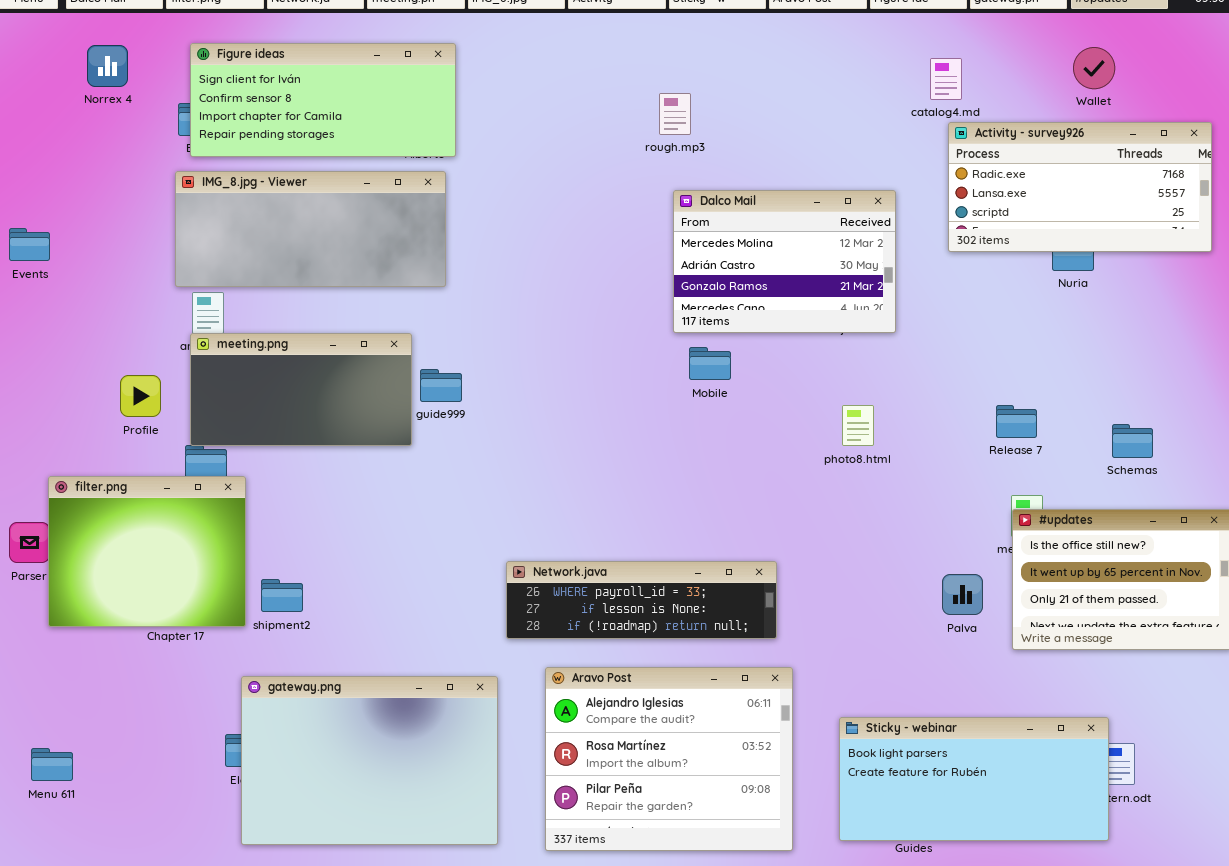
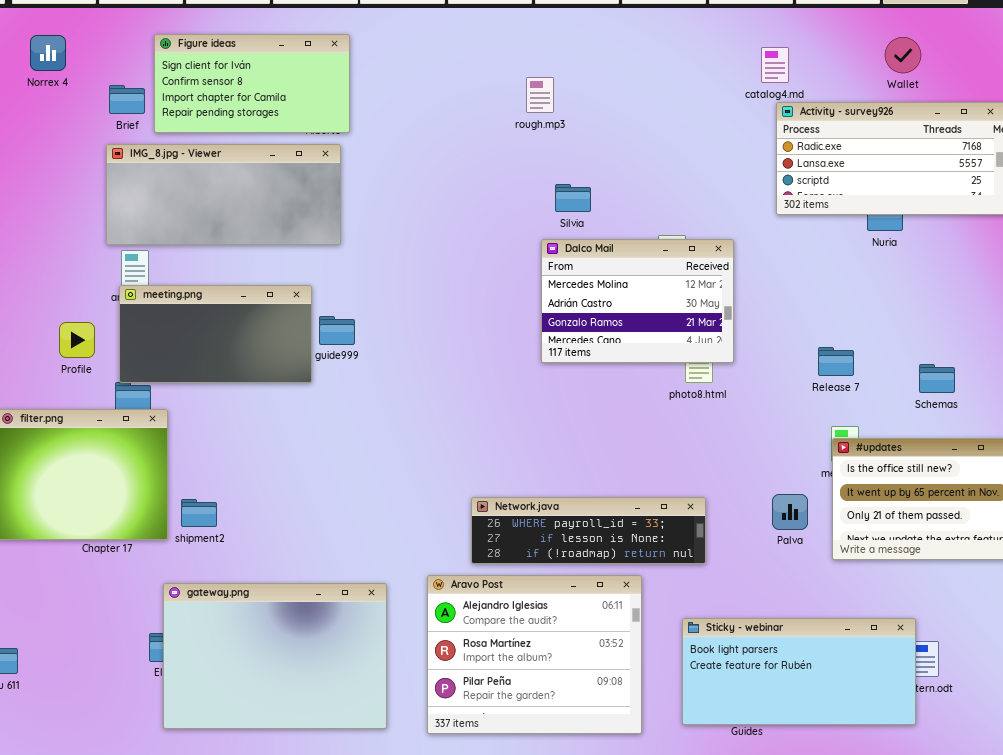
Figure ideas: [190,43,456,157] -> [154,34,350,133], resized
Dalco Mail: [673,190,896,333] -> [541,239,734,363], moved
Network.java: [506,561,777,639] -> [471,497,706,564], moved

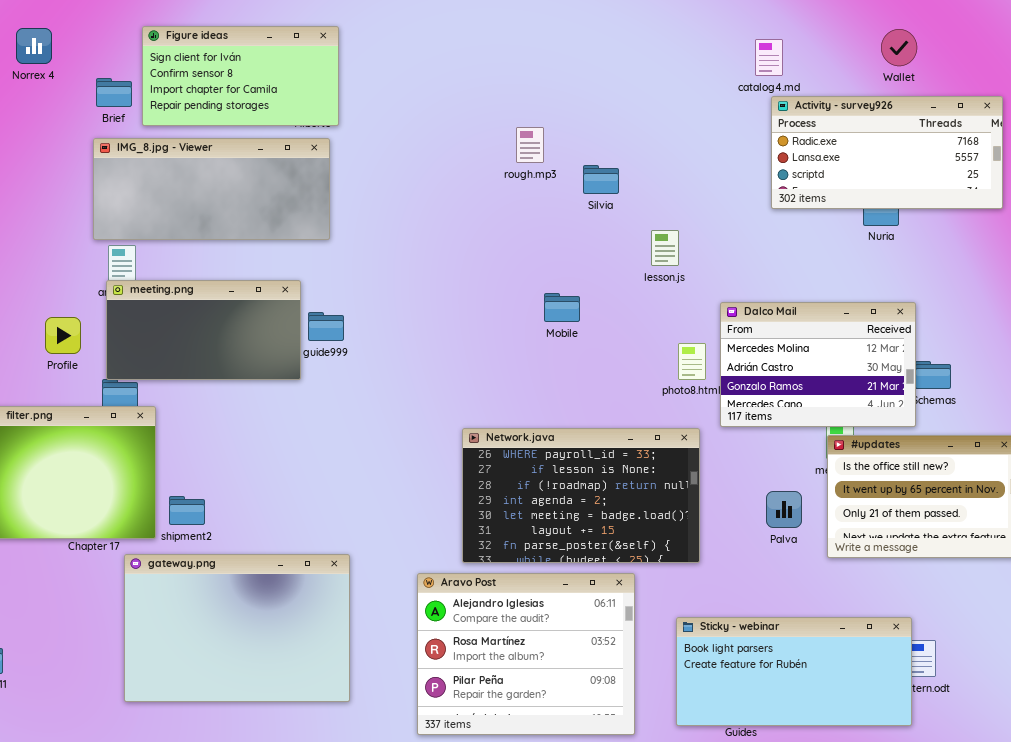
rough.mp3: [526,77,554,113] -> [516,127,544,163], moved
Silvia: [555,184,591,212] -> [583,165,619,194], moved
Dalco Mail: [541,239,734,363] -> [720,302,916,427], moved
Network.java: [471,497,706,564] -> [462,428,700,563], resized
gateway.png: [163,583,387,729] -> [124,554,350,702], moved

